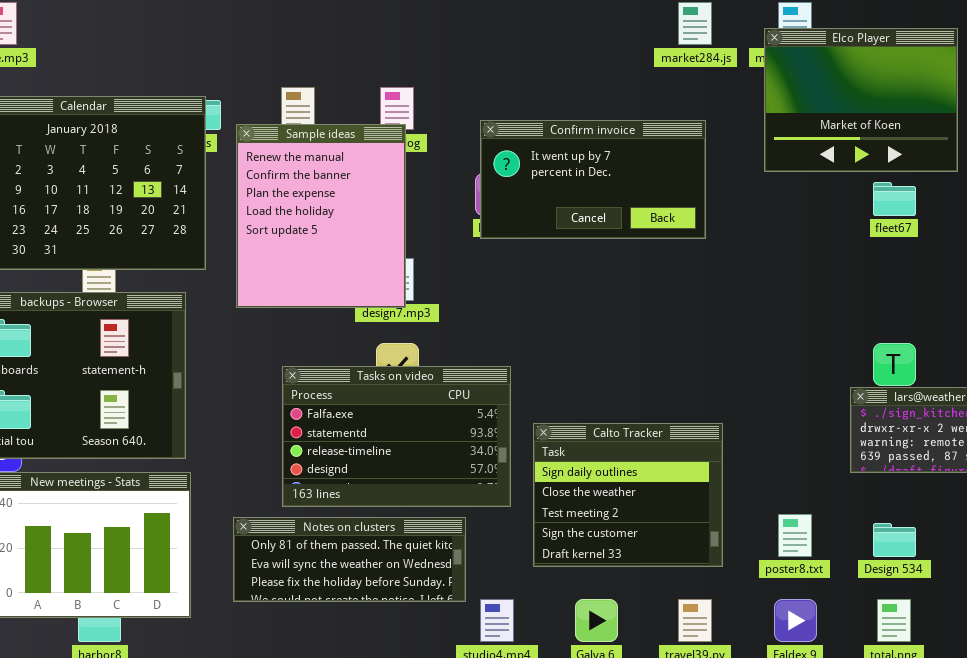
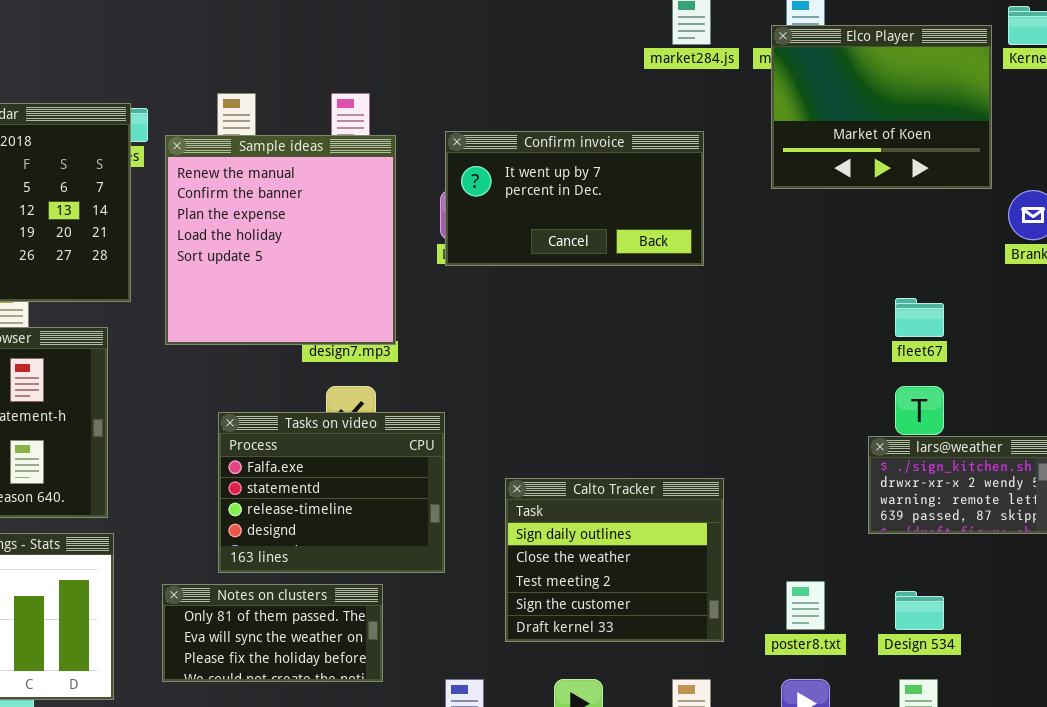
Sample ideas: [236,124,406,308] -> [165,135,396,345], resized
fleet67: [873,182,916,216] -> [895,298,944,337], moved
Tasks on video: [282,366,511,507] -> [218,412,445,573], resized
Notes on clusters: [233,517,466,602] -> [162,584,383,682], resized

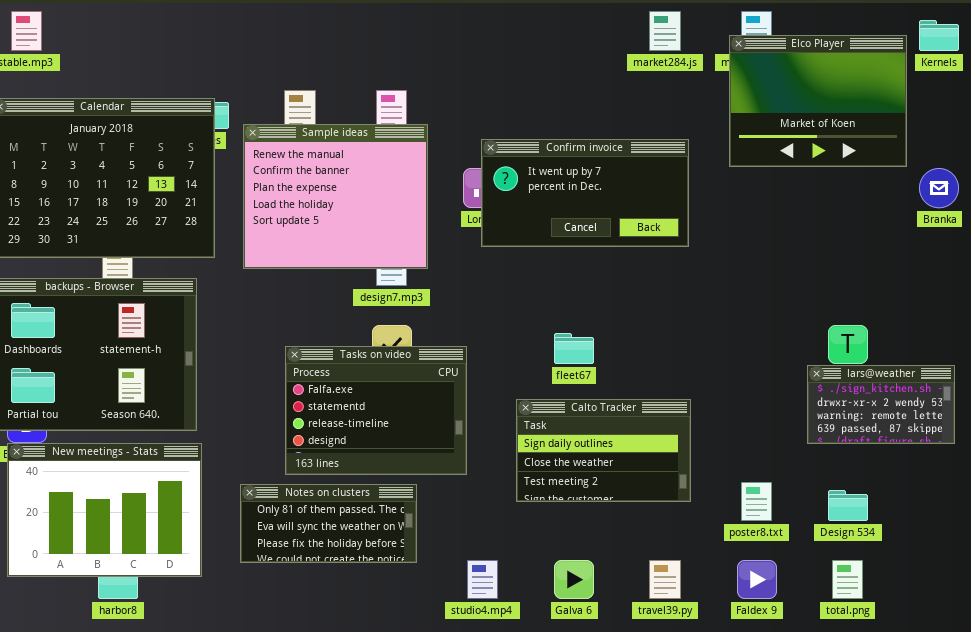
Confirm invoice: [445,131,704,266] -> [481,139,689,247], moved
Sample ideas: [165,135,396,345] -> [243,124,428,269], resized
fleet67: [895,298,944,337] -> [554,333,594,364], moved
Calto Tracker: [505,478,724,642] -> [516,399,691,502], resized

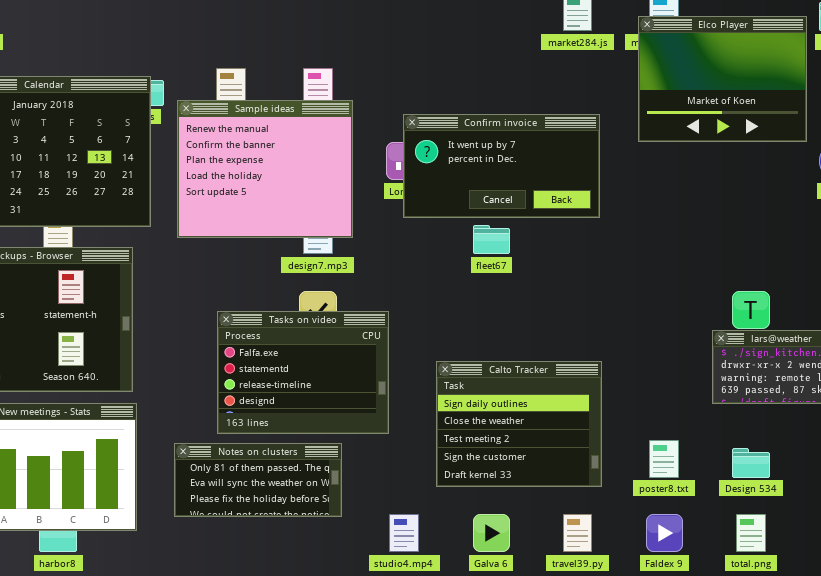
fleet67: [554,333,594,364] -> [473,225,510,254], moved
Calto Tracker: [516,399,691,502] -> [436,361,602,487], resized

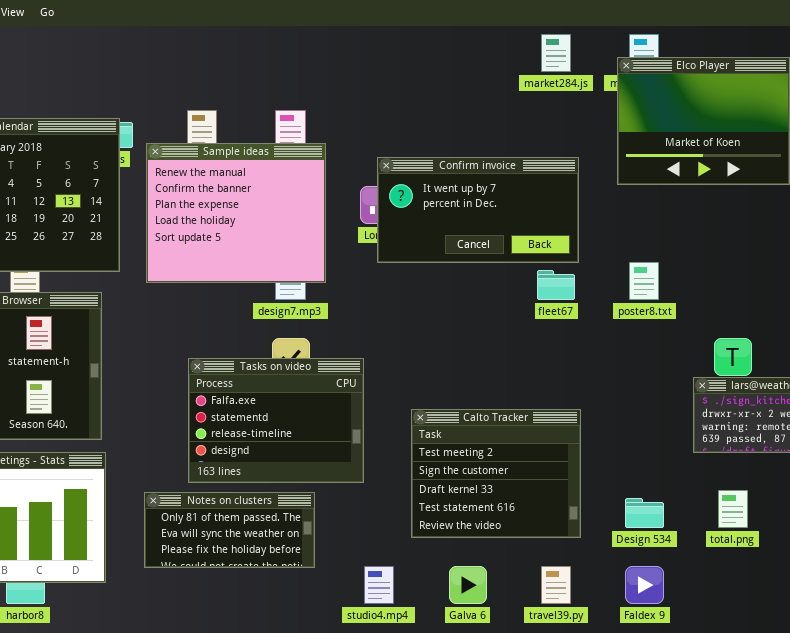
fleet67: [473,225,510,254] -> [537,270,575,300], moved
Calto Tracker: [436,361,602,487] -> [411,409,581,538], scrolled down 2 rows
poster8.txt: [649,440,679,478] -> [629,262,659,300], moved
Design 534: [732,448,770,478] -> [625,498,664,528], moved
total.png: [736,514,766,552] -> [718,490,748,528], moved

